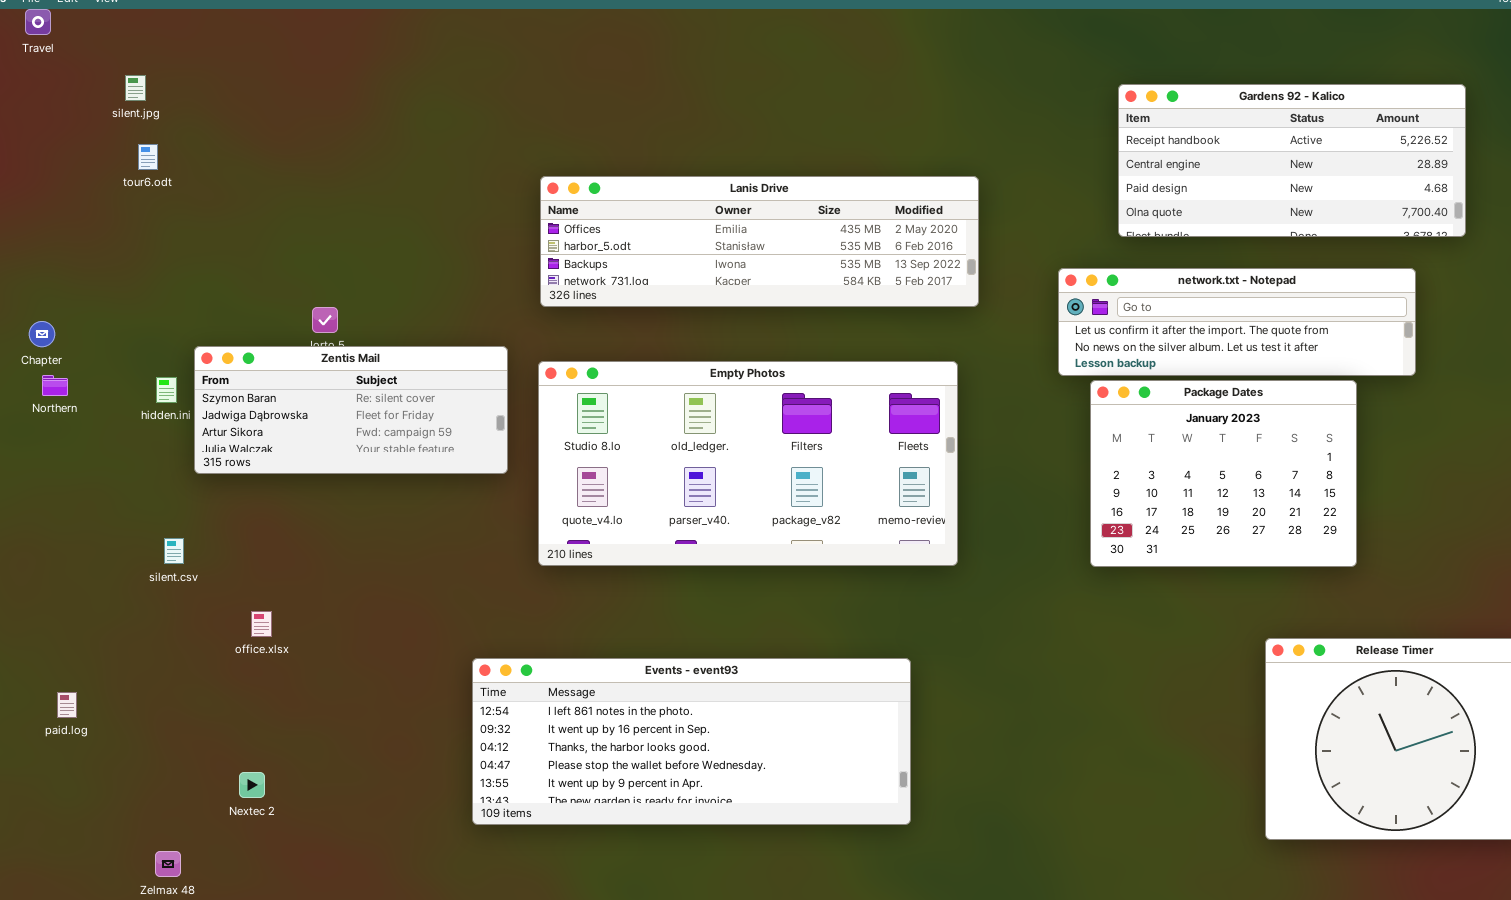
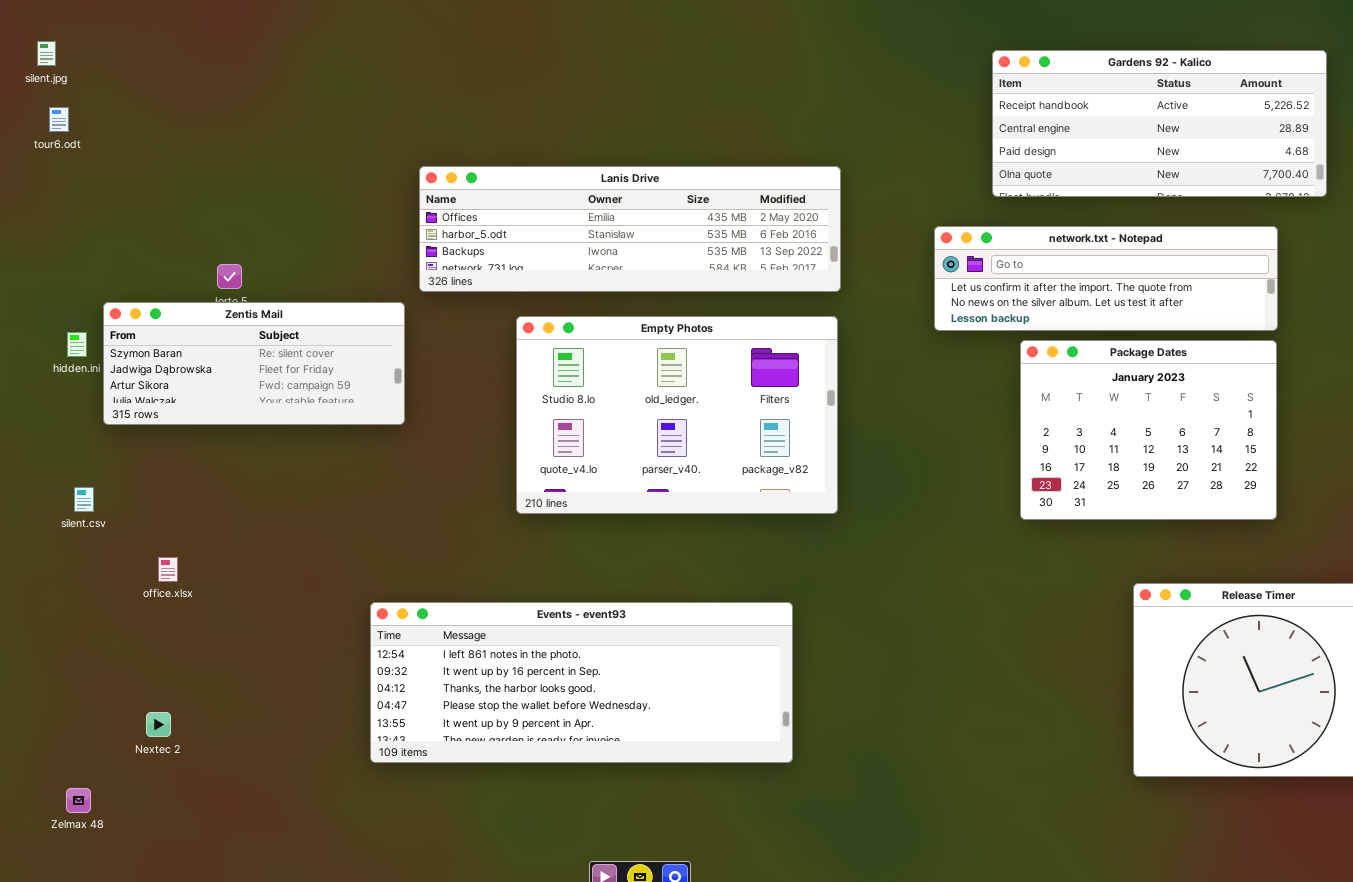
Lanis Drive: [540,176,979,307] -> [419,166,841,292], moved
Empty Photos: [538,361,958,566] -> [516,316,838,514], resized
Package Dates: [1090,380,1357,567] -> [1020,340,1277,520], moved

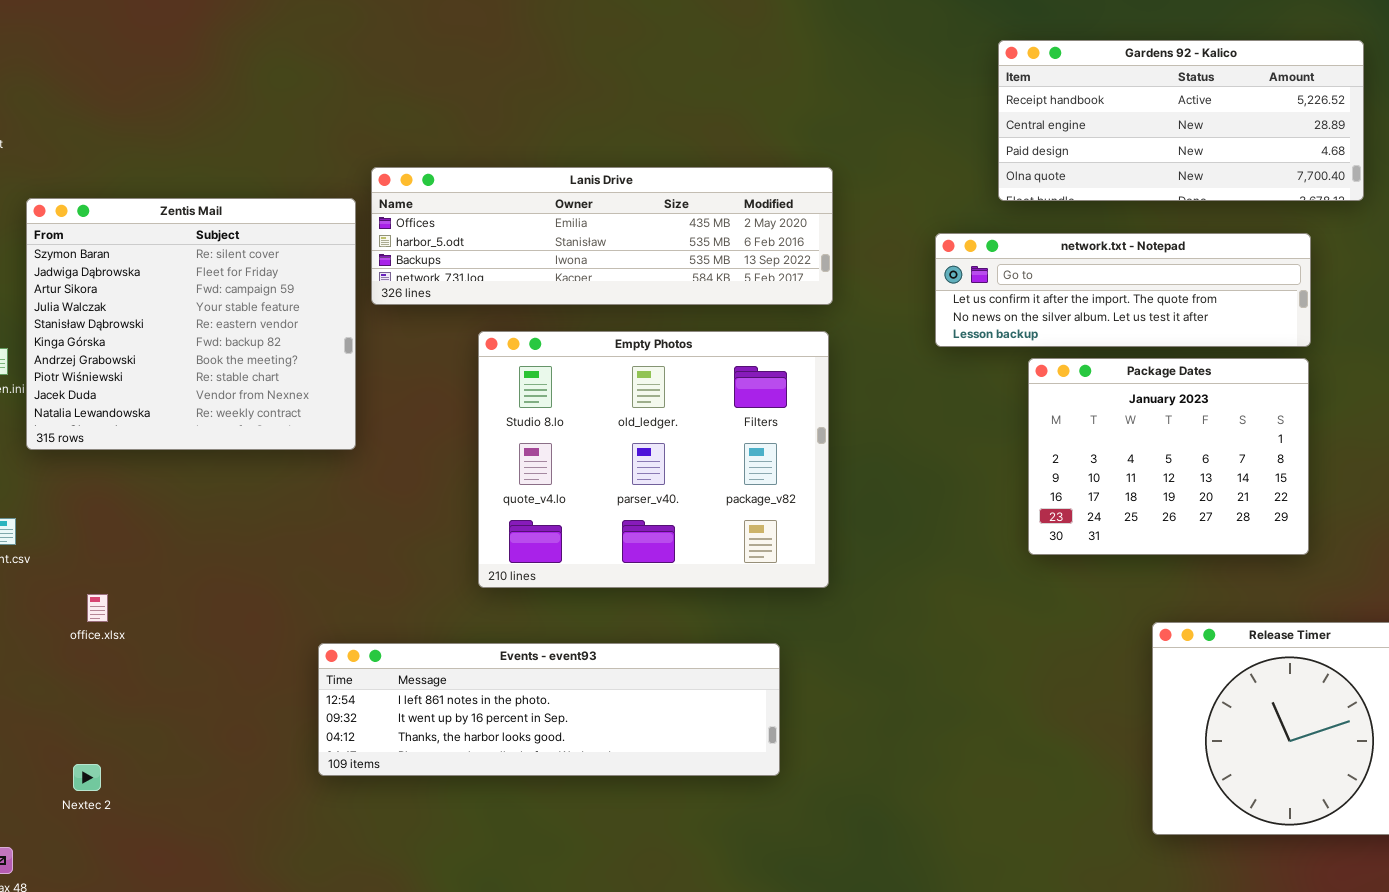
Zentis Mail: [103,302,405,425] -> [26,198,356,450], resized
Empty Photos: [516,316,838,514] -> [478,331,829,588], resized
Events - event93: [370,602,793,763] -> [318,643,780,776], resized

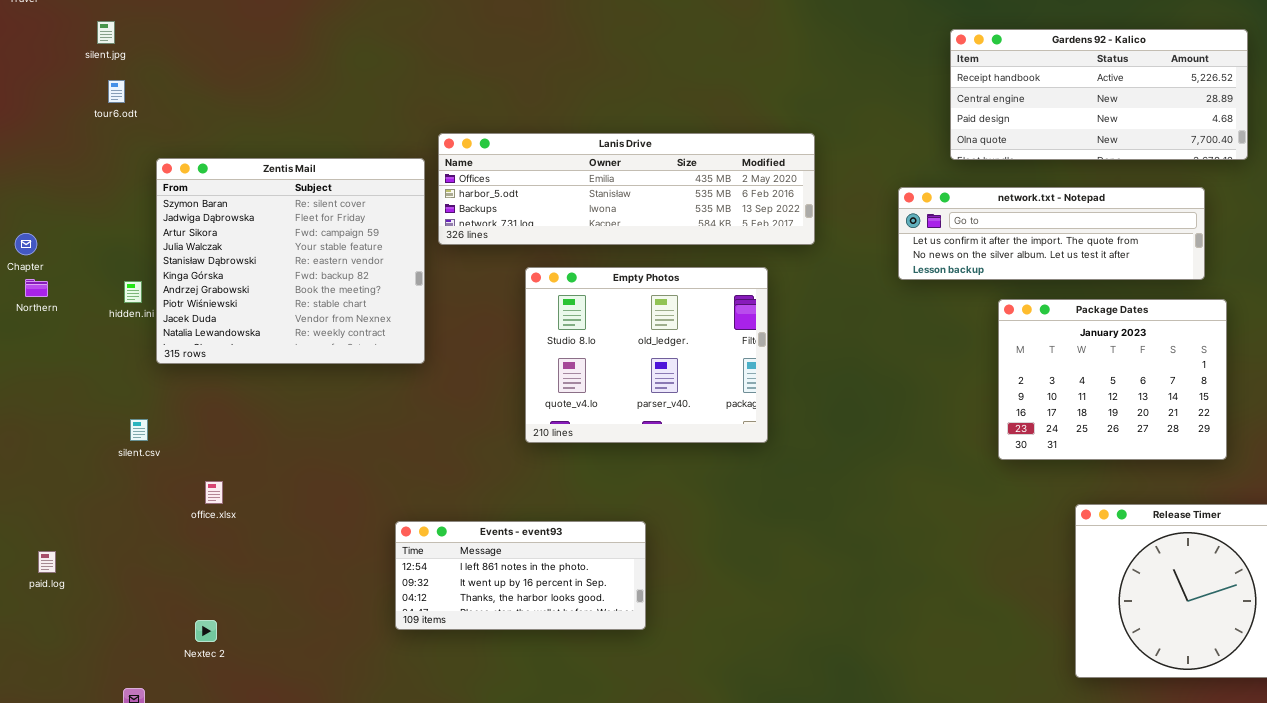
Empty Photos: [478,331,829,588] -> [525,267,768,443], resized
Package Dates: [1028,358,1309,555] -> [998,299,1227,460], moved
Events - event93: [318,643,780,776] -> [395,521,646,630], resized

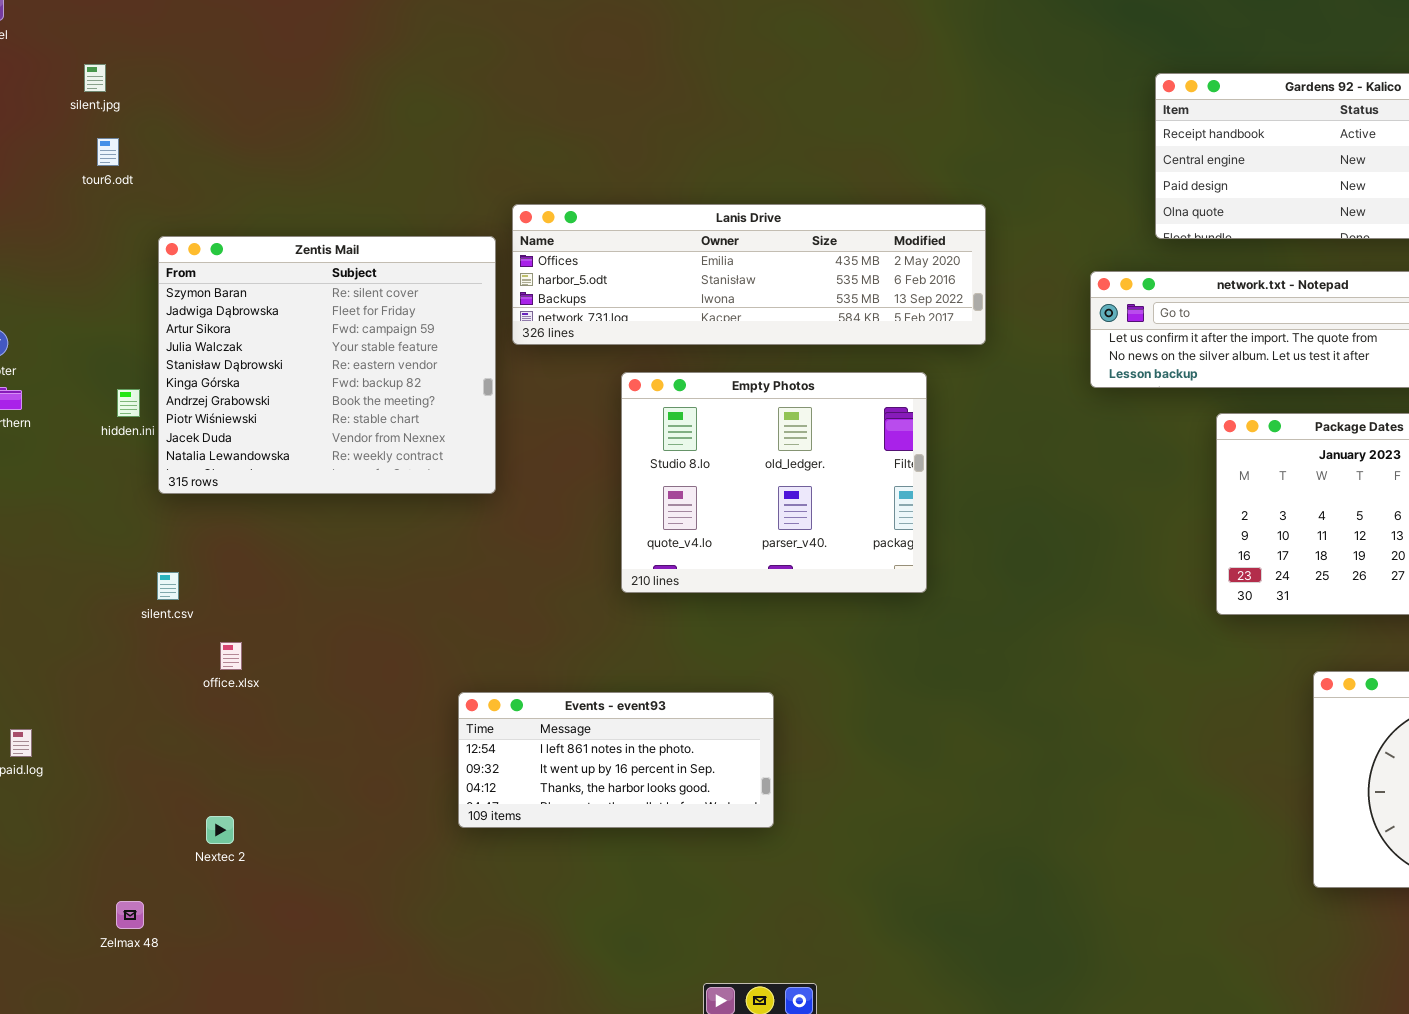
silent.csv: [130,419,148,441] -> [157,572,179,600], moved

